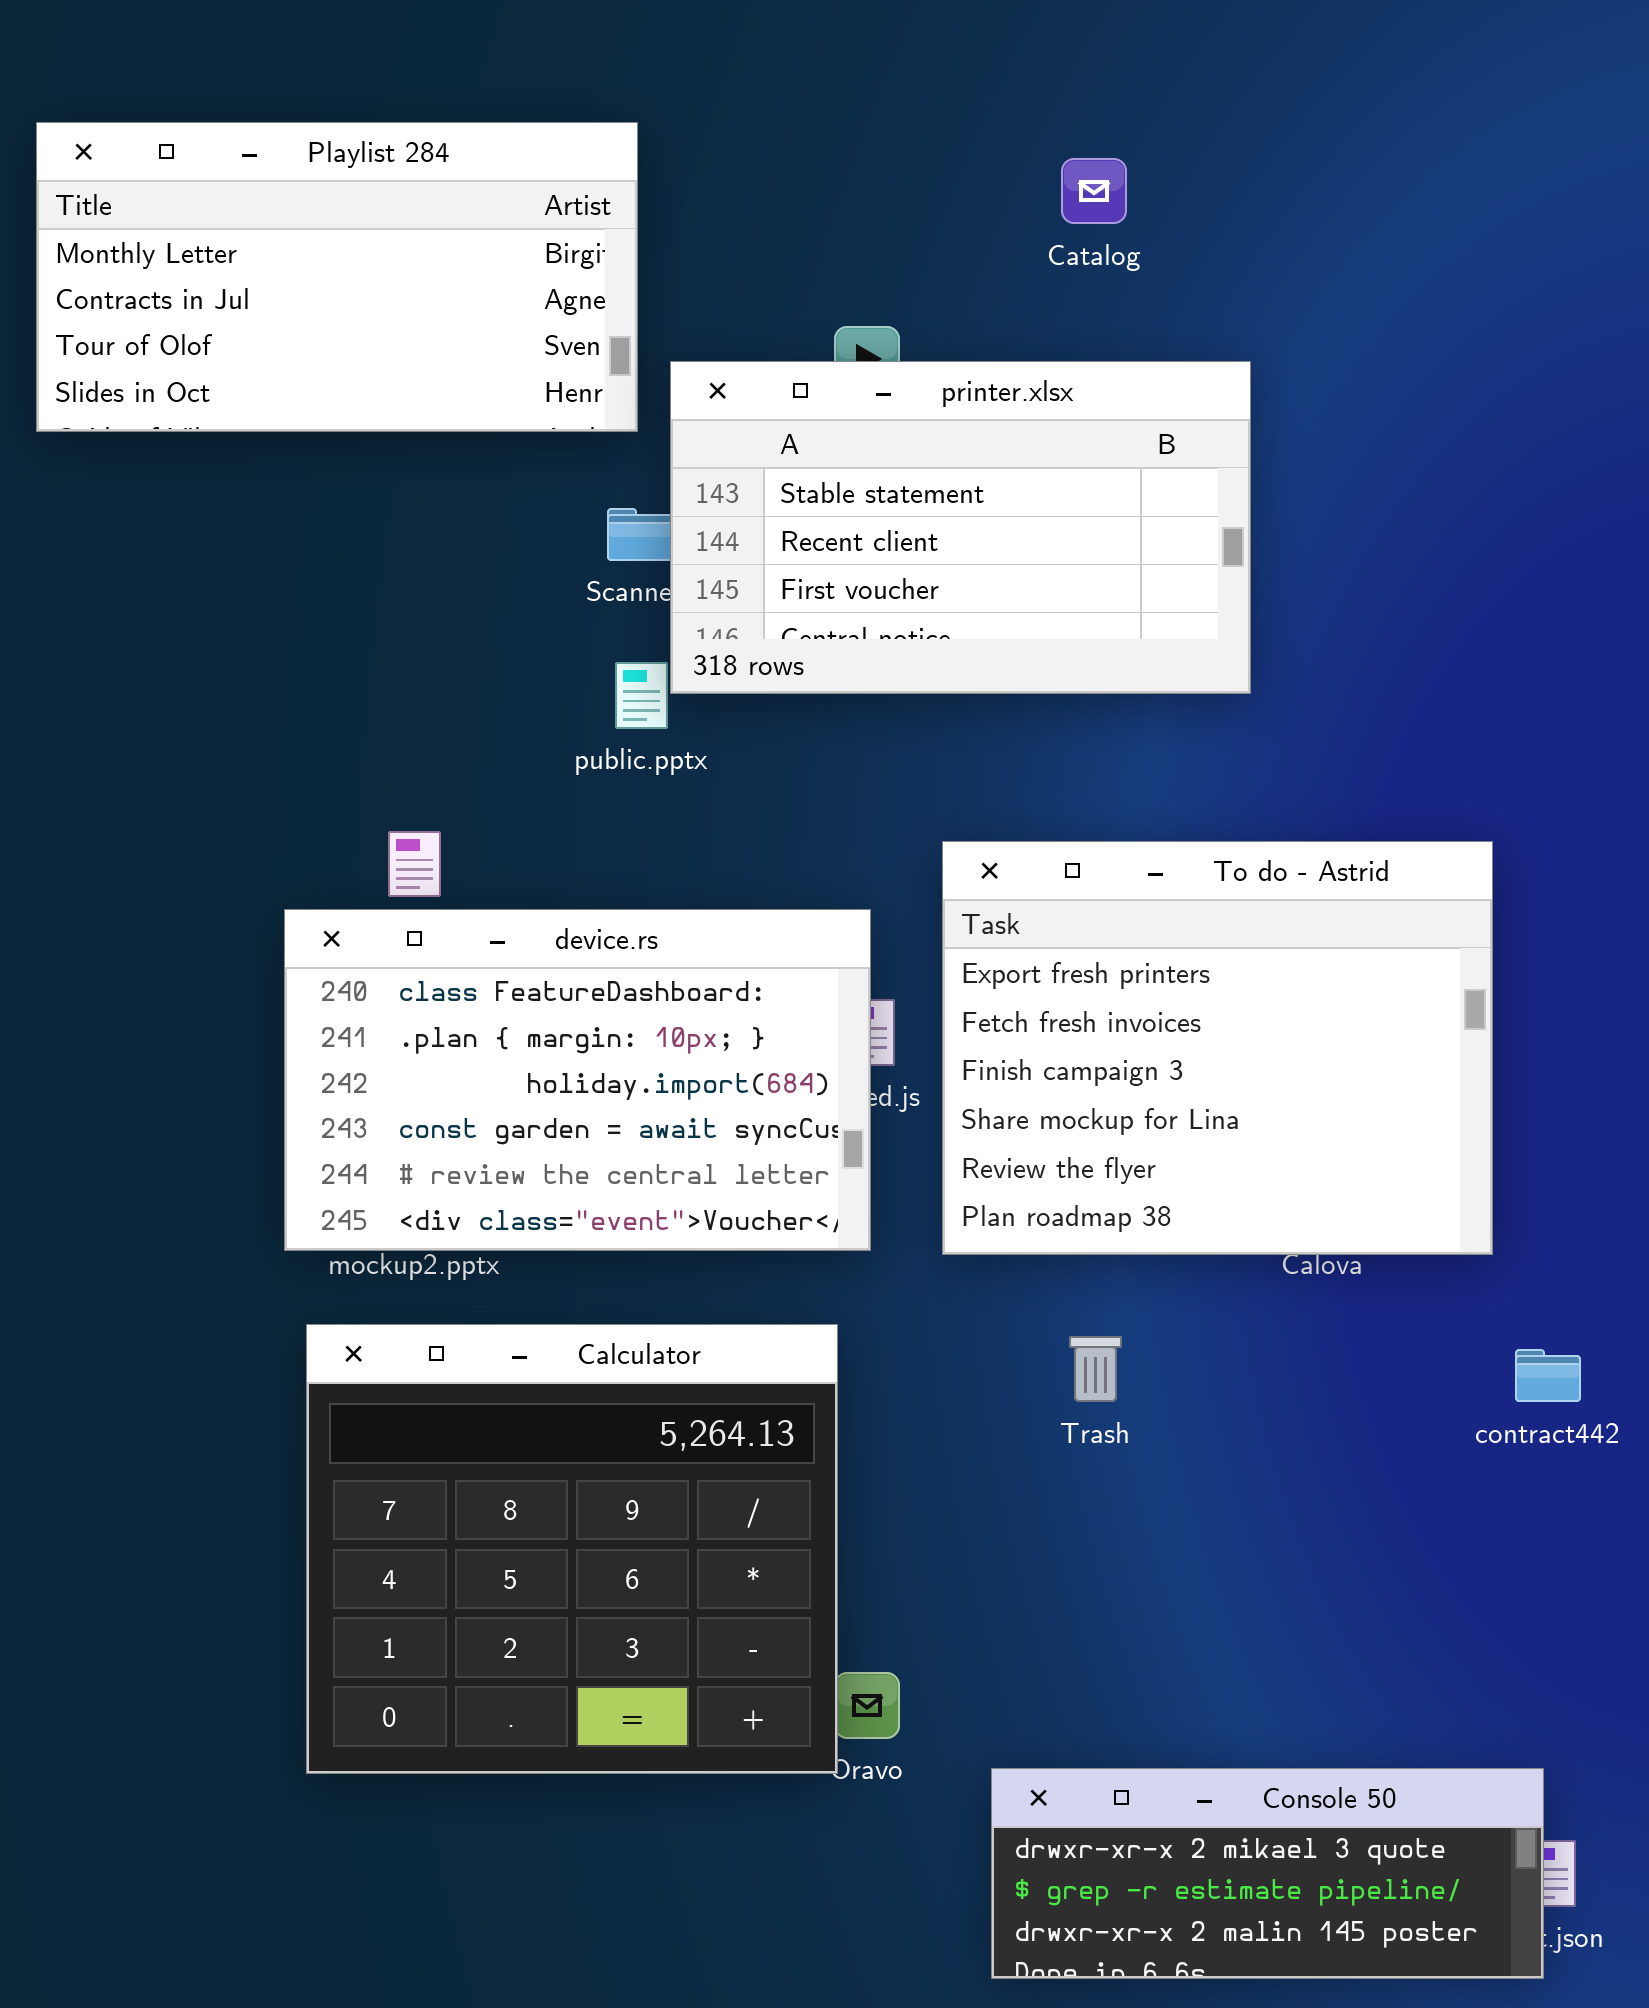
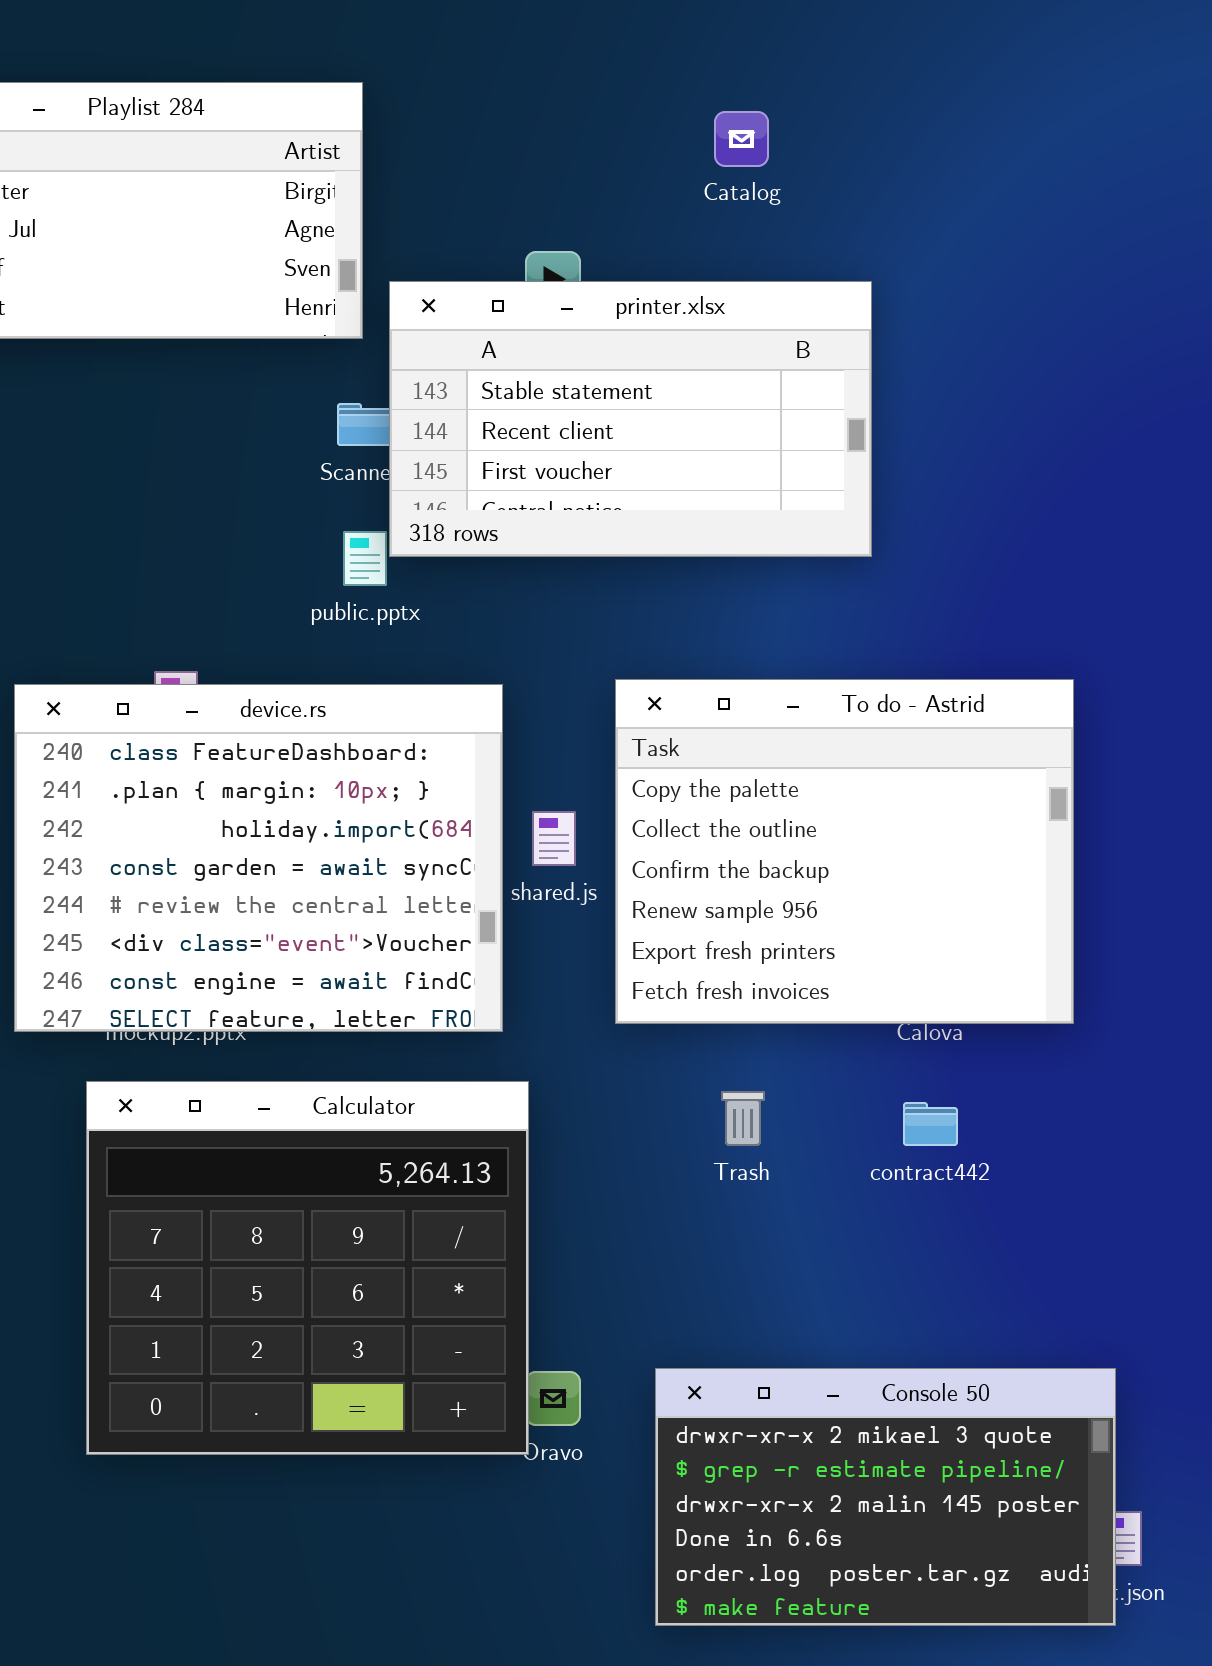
To do - Astrid: [942,841,1493,1255] -> [615,679,1074,1024], scrolled up 4 rows
device.rs: [284,909,871,1251] -> [14,684,503,1032], moved, resized
contract442: [1515,1349,1581,1402] -> [903,1102,958,1146], moved
Console 50: [991,1768,1544,1979] -> [655,1368,1116,1626], resized

